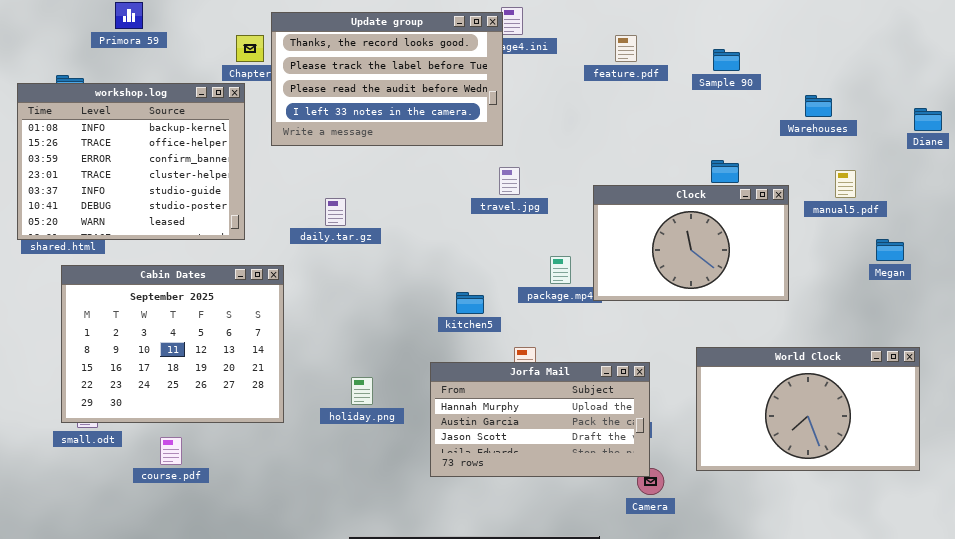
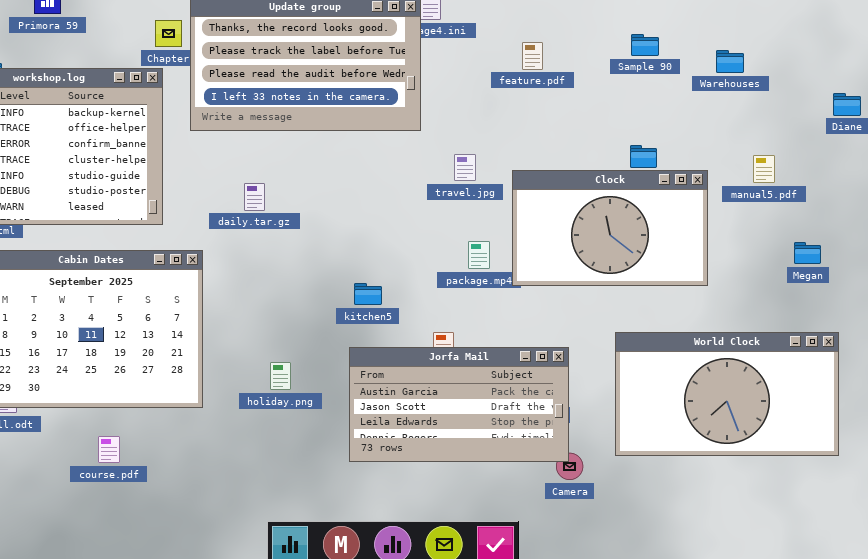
feature.pdf: [615,35,637,62] -> [522,42,543,70], moved
Warehouses: [805,95,832,117] -> [716,50,744,73], moved
travel.jpg: [499,167,520,195] -> [454,154,476,181], moved
Megan: [876,239,904,261] -> [794,242,821,264], moved
kitchen5: [456,292,484,314] -> [354,283,382,305], moved
Jorfa Mail: [430,362,650,477] -> [349,347,569,462], scrolled down 1 row
course.pdf: [160,437,182,465] -> [98,436,120,463], moved

